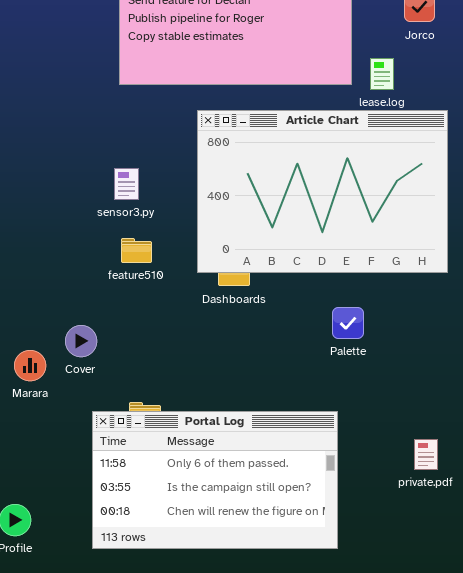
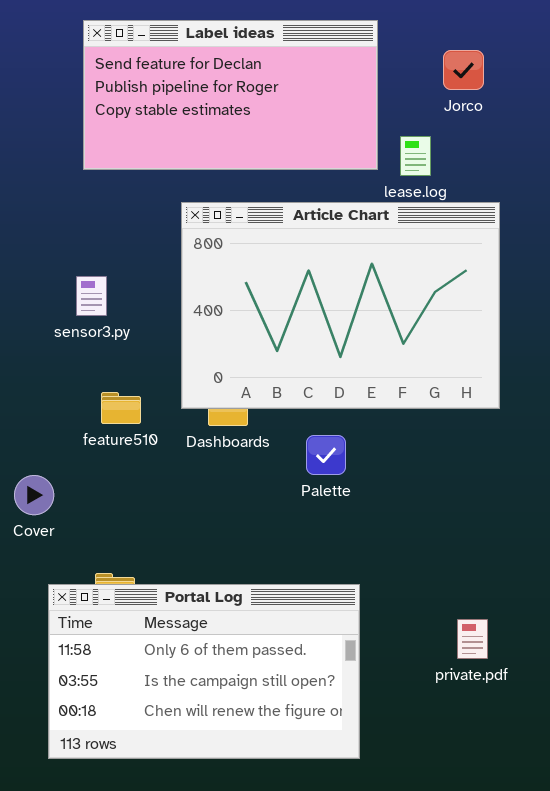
feature510: [121,238,152,263] -> [101,392,141,424], moved
Palette: [332,307,364,339] -> [306,435,346,475], moved

